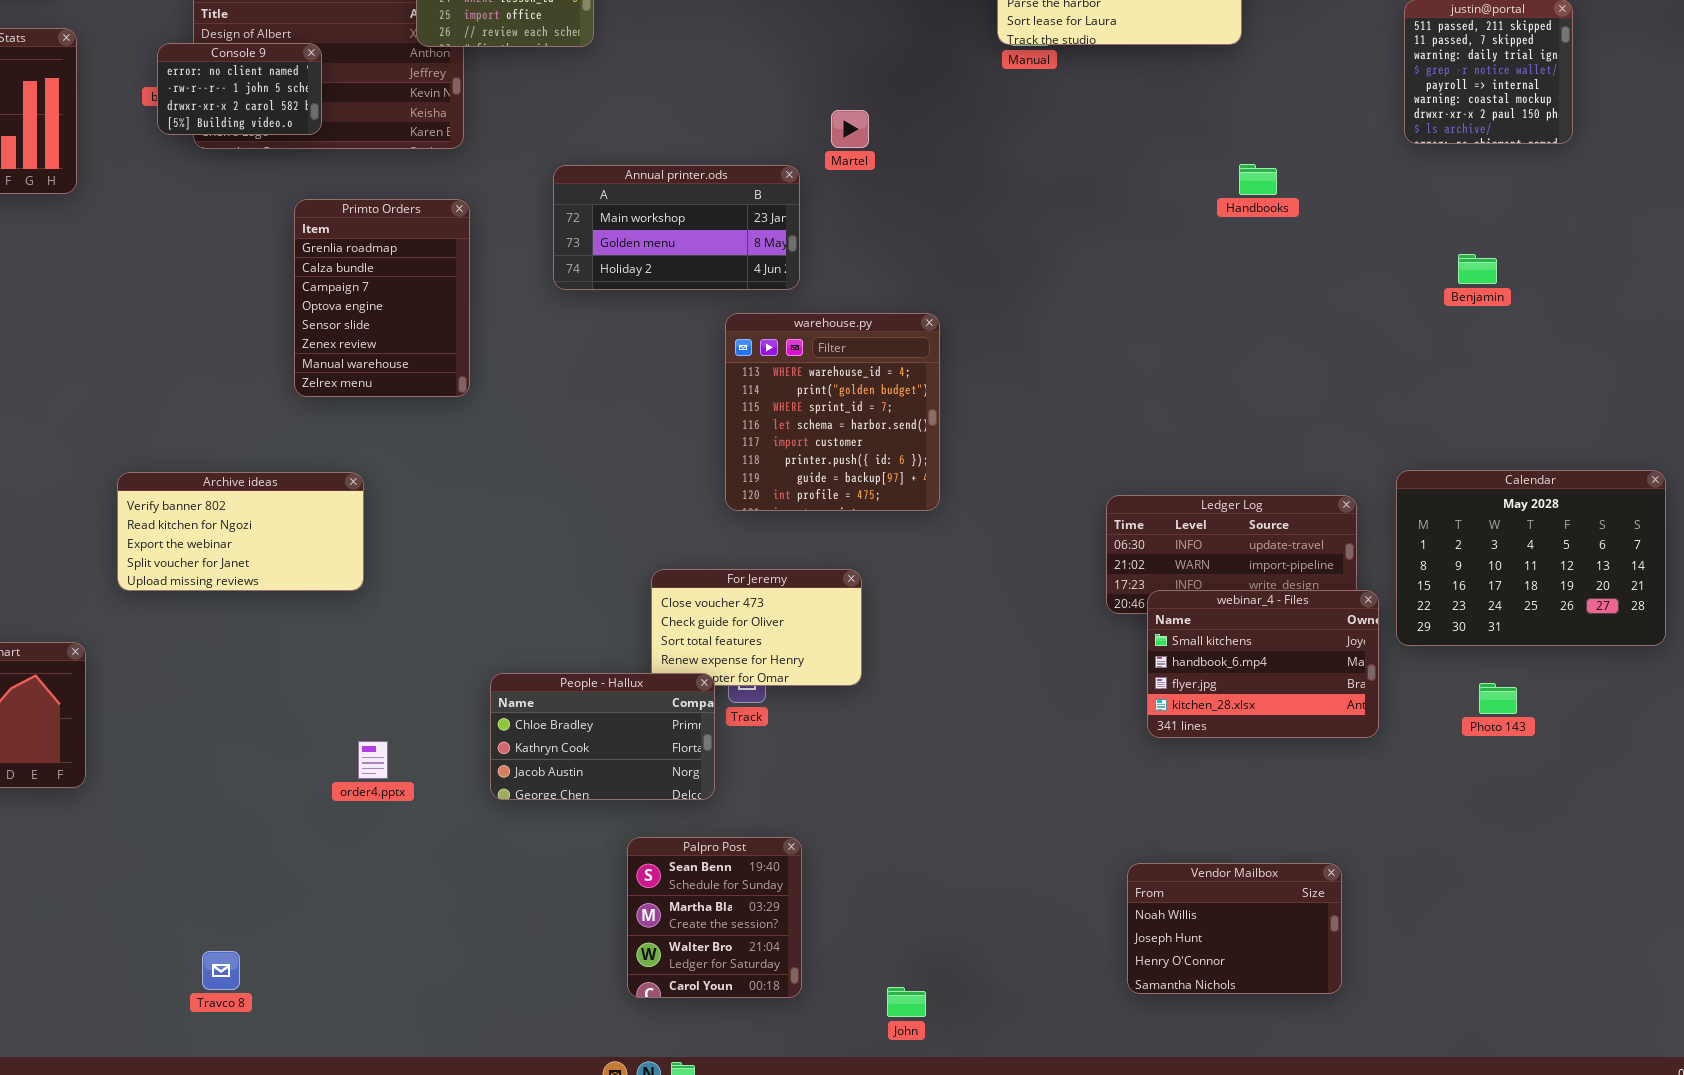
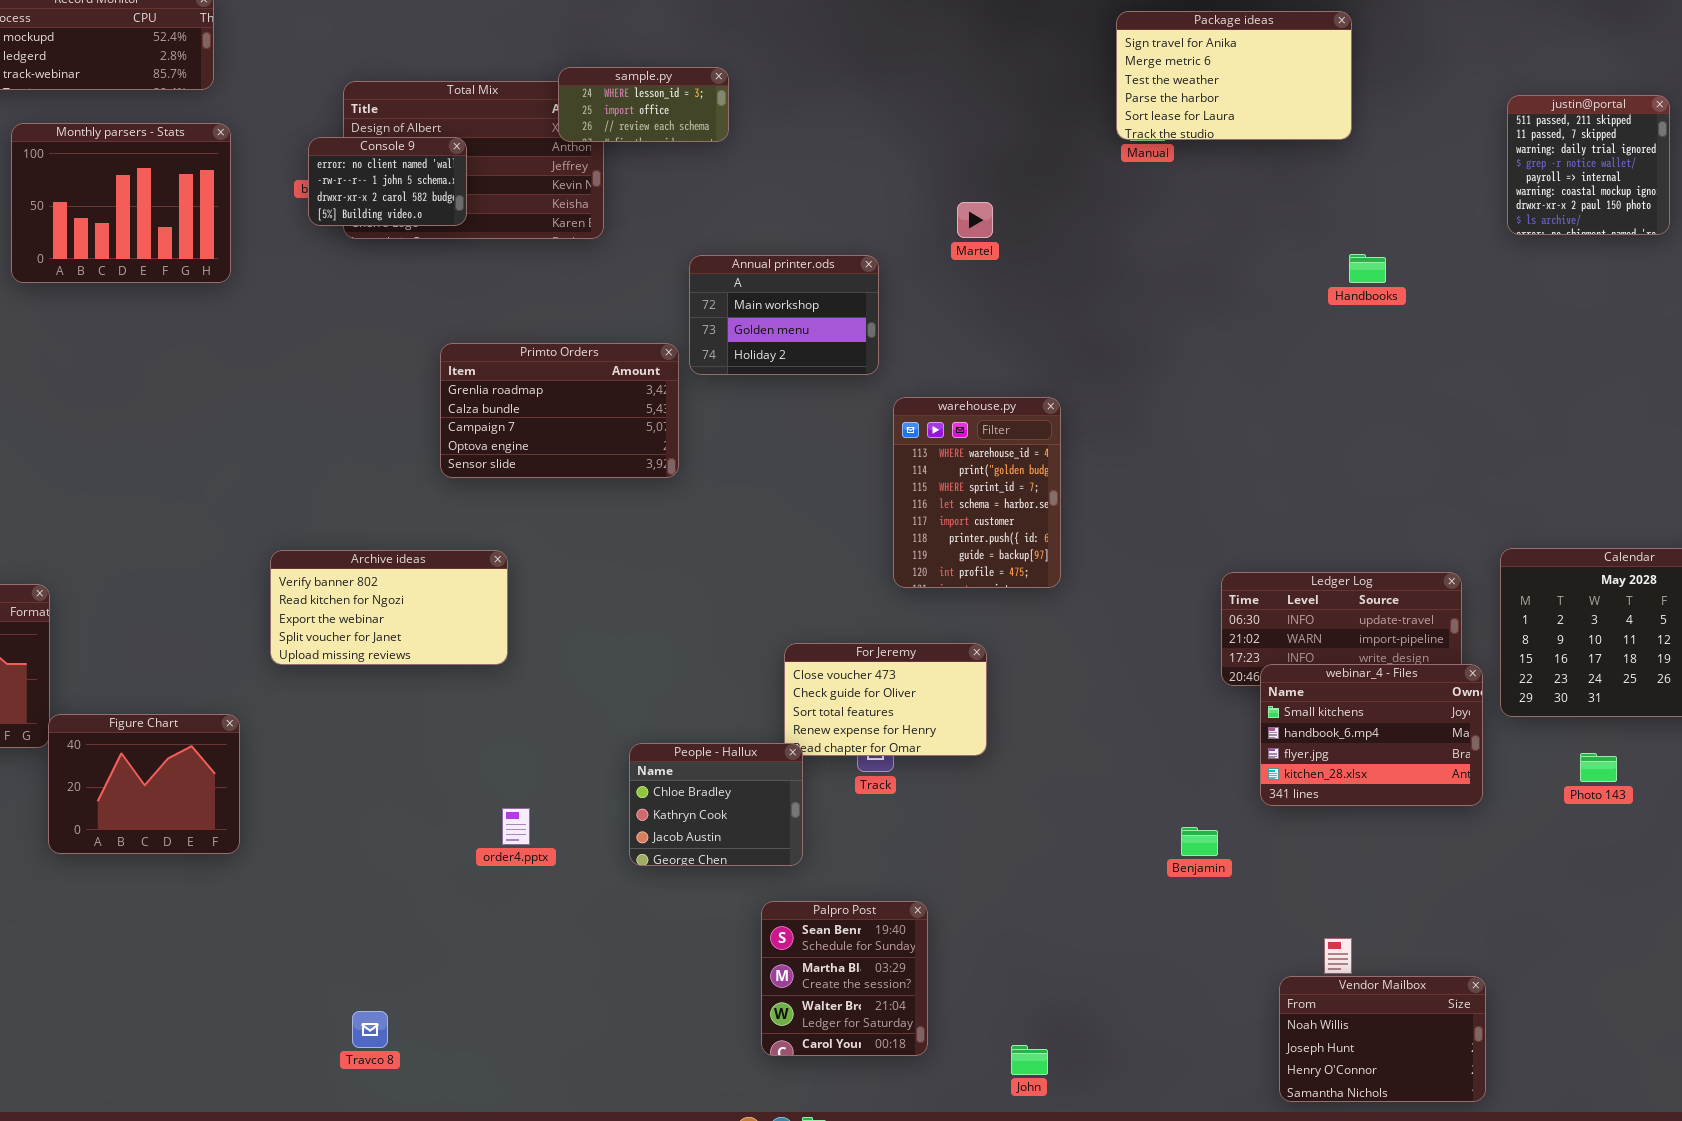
Annual printer.ods: [553,165,800,290] -> [689,255,879,375], resized
Primto Orders: [294,199,470,397] -> [440,343,679,478], resized
Benjamin: [1458,254,1497,284] -> [1181,827,1218,856], moved
warehouse.py: [725,313,940,511] -> [893,397,1061,588], resized
People - Hallux: [490,673,715,800] -> [629,743,803,866], resized
Vendor Mailbox: [1127,863,1342,994] -> [1279,976,1486,1102], moved

